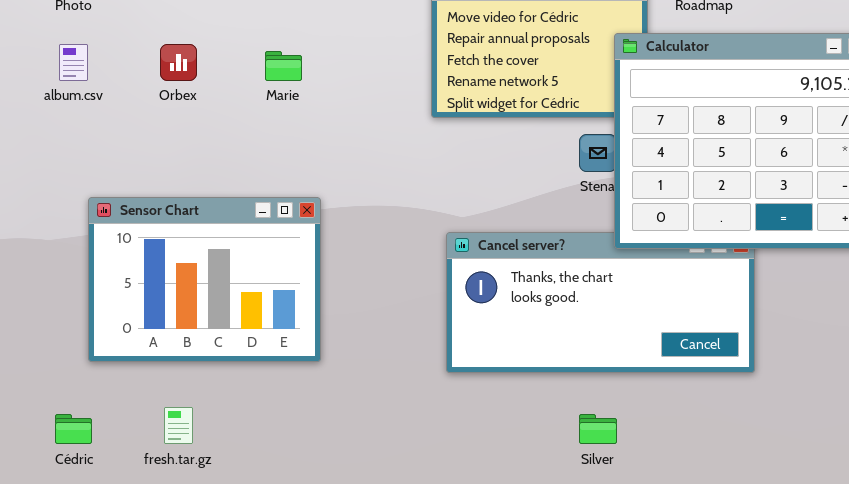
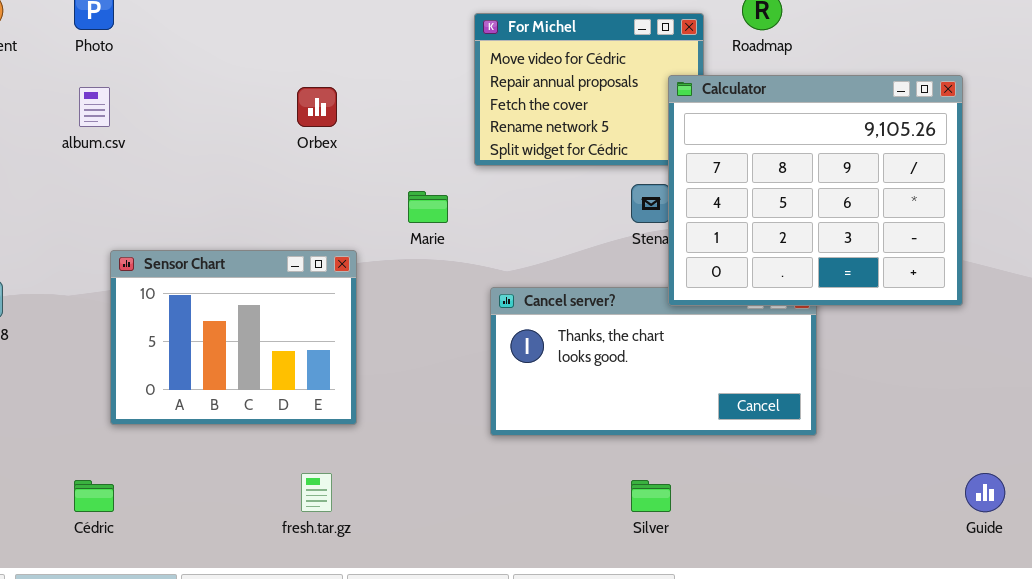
Orbex: [160,44,197,81] -> [297,87,337,127], moved
Marie: [265,51,302,81] -> [408,191,448,223], moved
fresh.tar.gz: [164,407,193,444] -> [301,473,332,512], moved

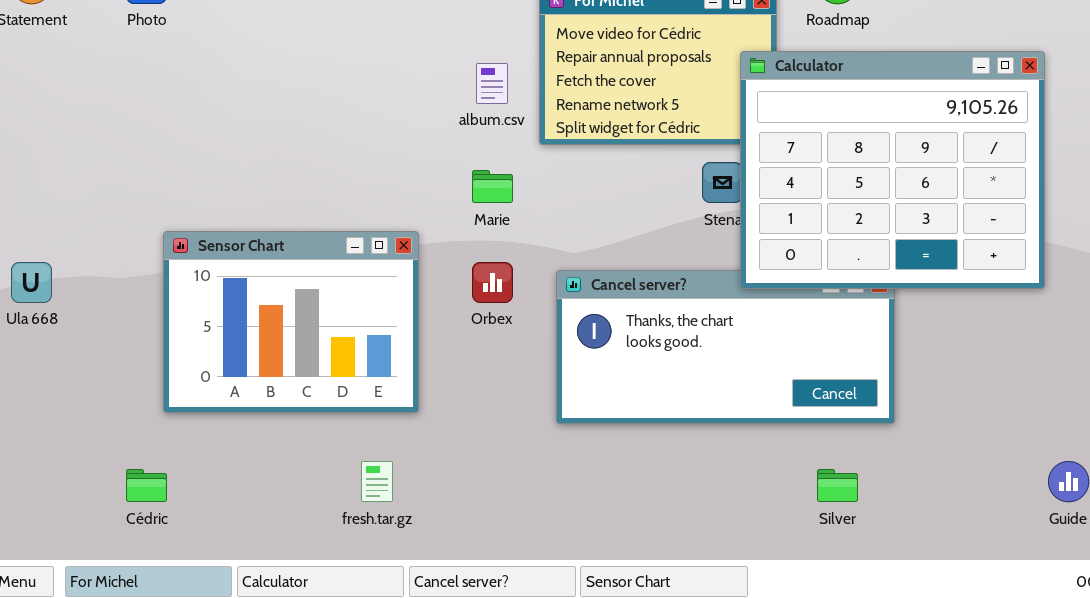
album.csv: [79,87,110,127] -> [476,63,508,104], moved
Orbex: [297,87,337,127] -> [472,262,513,303], moved
Silver: [631,480,671,512] -> [817,469,858,502], moved

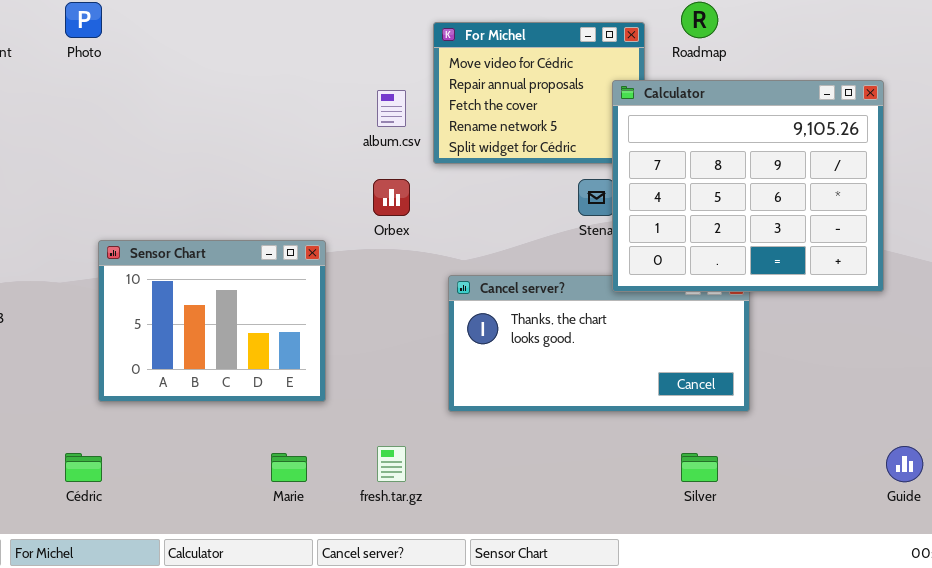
Marie: [472,170,513,203] -> [271,453,307,482], moved
Orbex: [472,262,513,303] -> [373,179,410,216], moved
fresh.tar.gz: [361,461,393,502] -> [377,446,406,482], moved

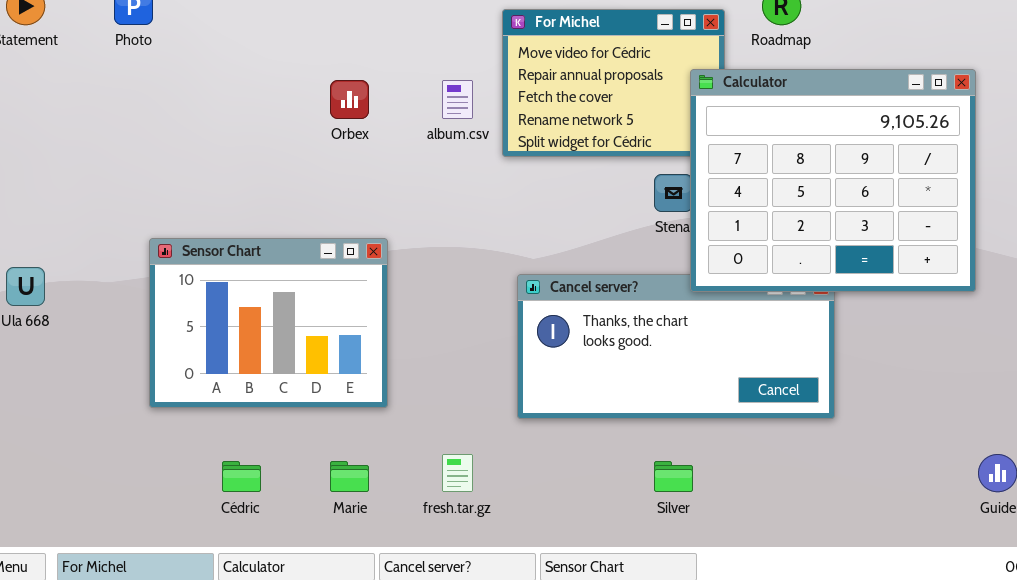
Orbex: [373,179,410,216] -> [330,80,369,119], moved
Cédric: [65,453,102,482] -> [222,461,261,492], moved
Silver: [681,453,718,482] -> [654,461,693,492], moved

